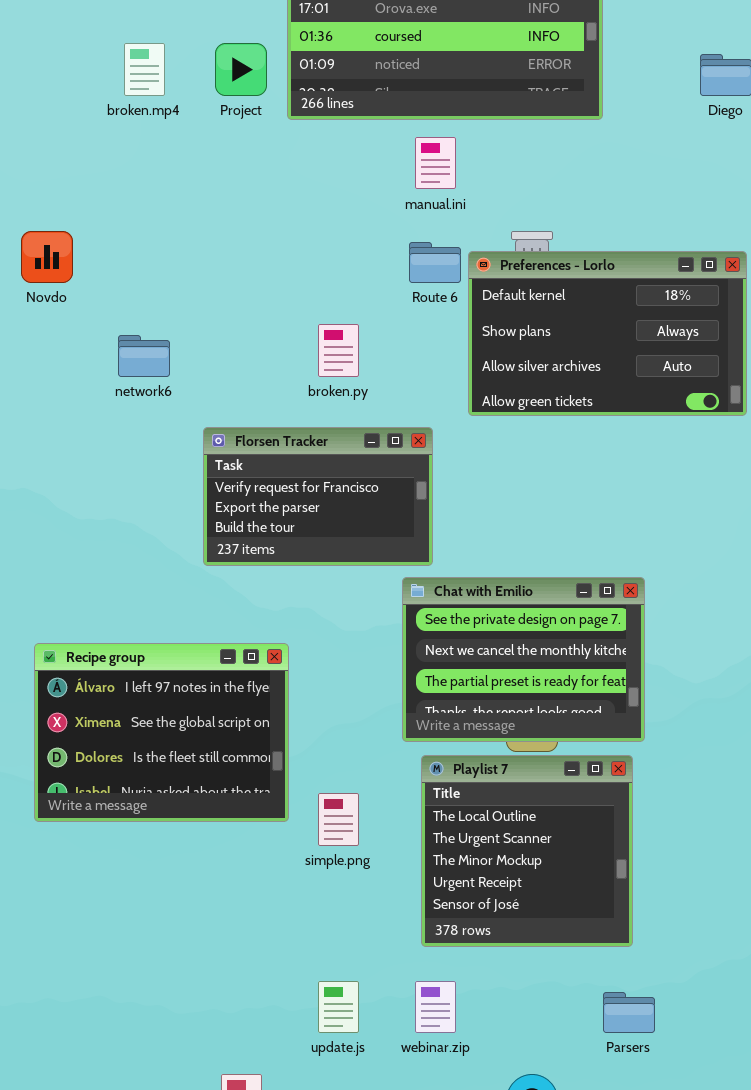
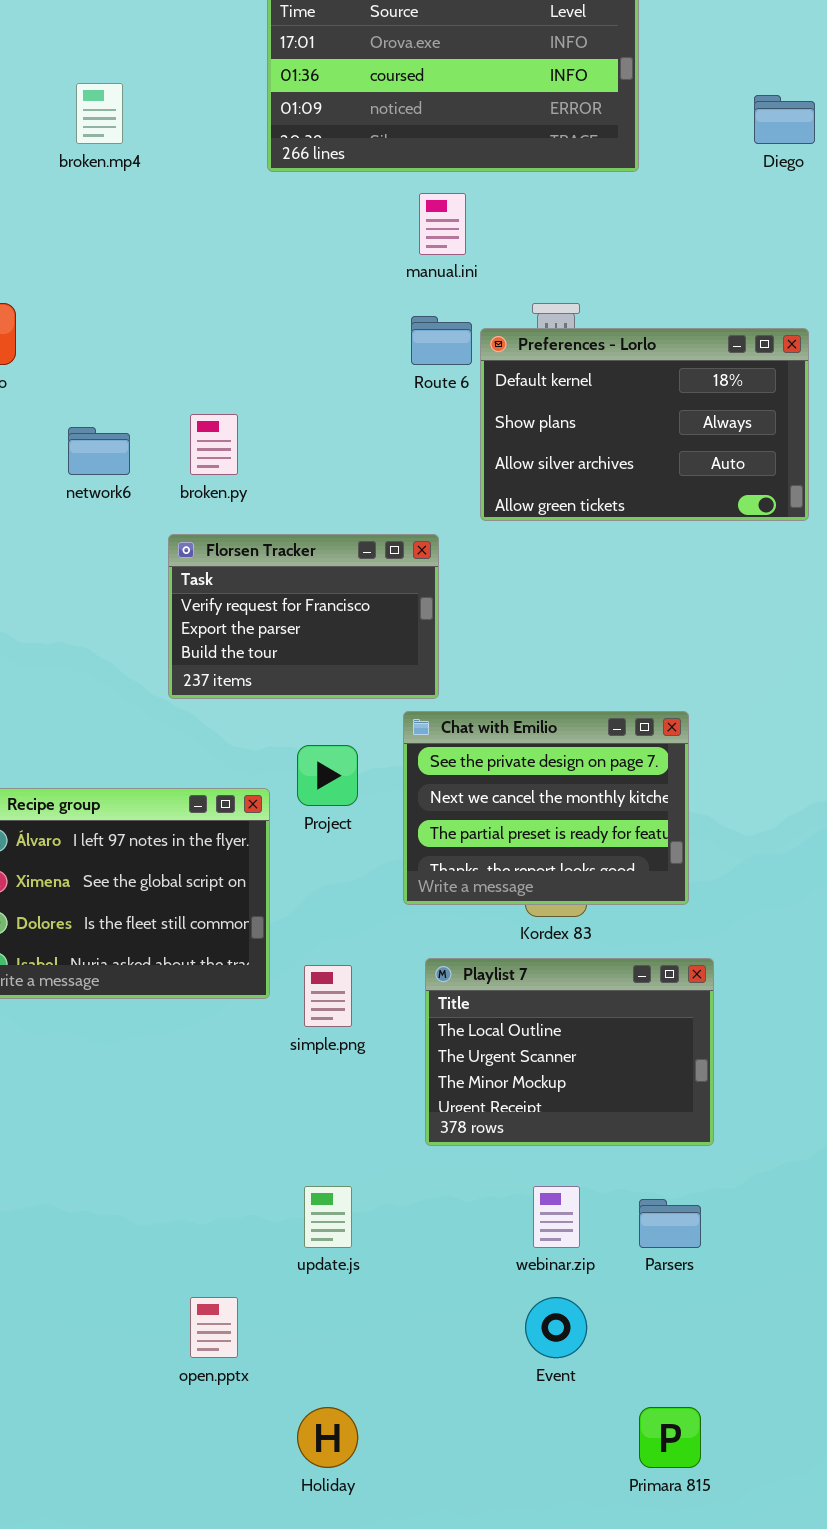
Project: [215,43,267,96] -> [297,745,358,806], moved
broken.py: [318,324,359,377] -> [190,414,238,475], moved
Playlist 7: [421,755,633,947] -> [425,958,714,1146], resized
webinar.zip: [415,981,456,1033] -> [533,1186,580,1248], moved

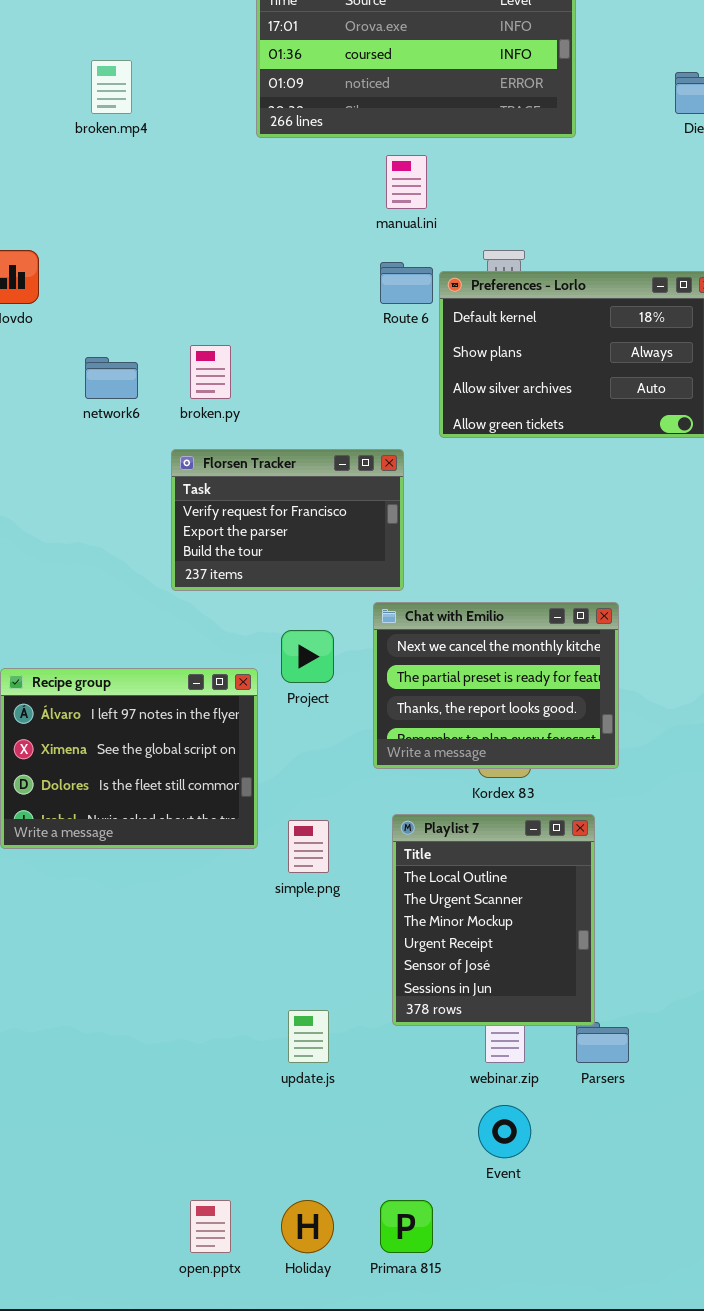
Chat with Emilio: [403,711,689,905] -> [373,602,619,769], scrolled down 1 row
Playlist 7: [425,958,714,1146] -> [392,814,595,1026], resized
open.pptx: [190,1297,238,1358] -> [190,1200,231,1253], moved
Primara 815: [639,1407,701,1468] -> [380,1200,433,1253], moved

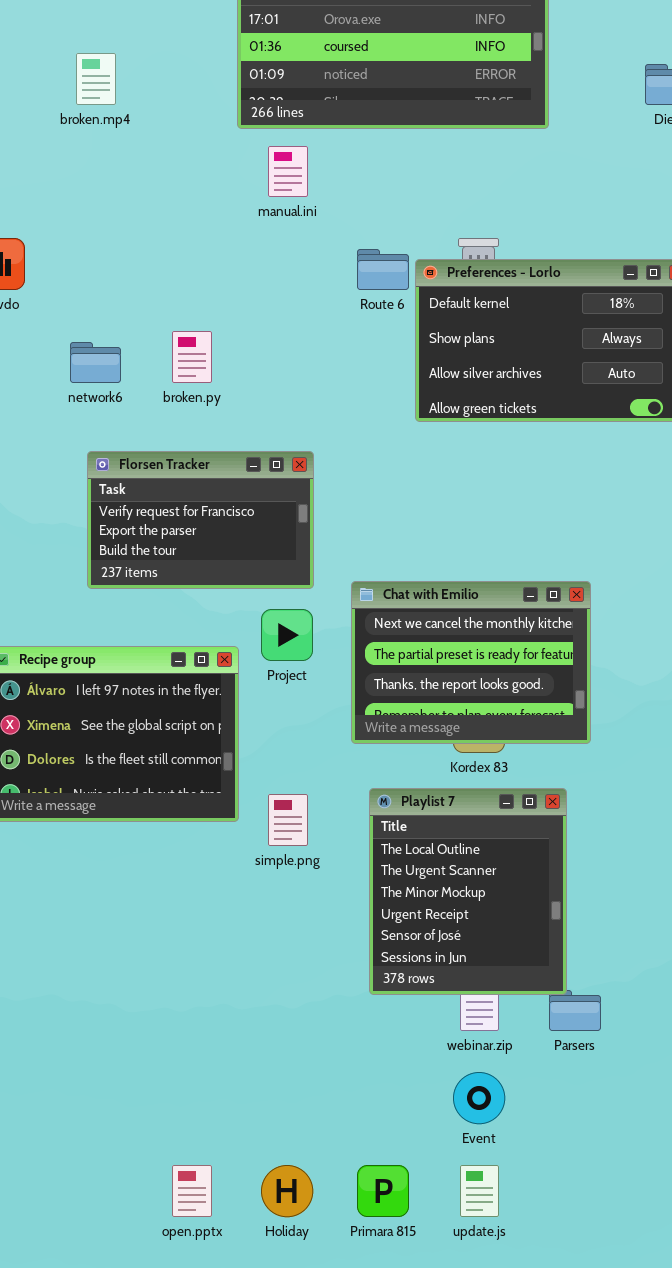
manual.ini: [386,155,427,209] -> [268,146,308,197], moved
Florsen Tracker: [171,449,404,591] -> [87,451,314,589], moved
update.js: [288,1010,329,1063] -> [460,1165,499,1217], moved

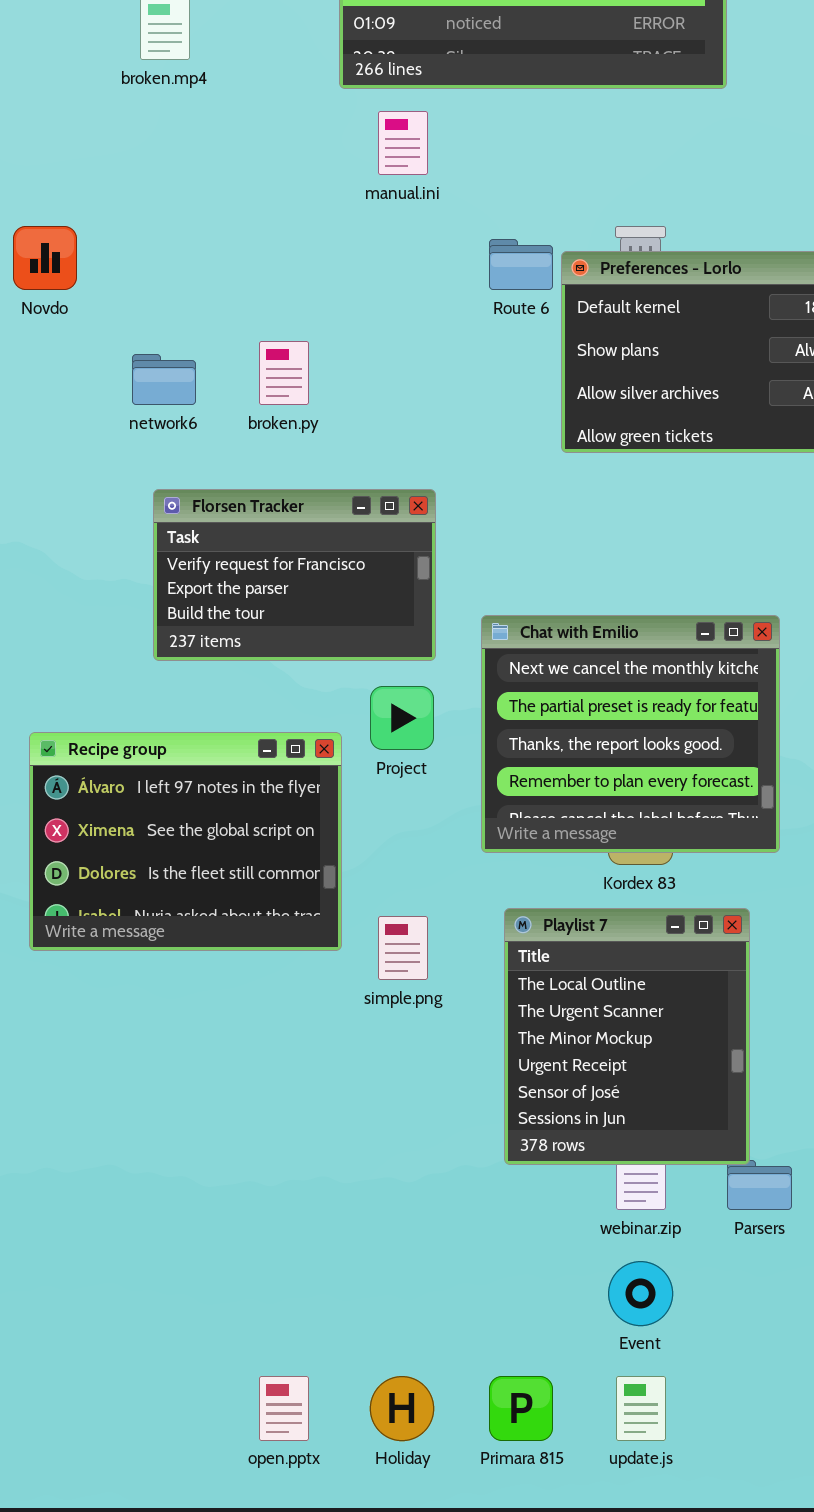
Chat with Emilio: [351,581,591,744] -> [481,615,780,853], resized

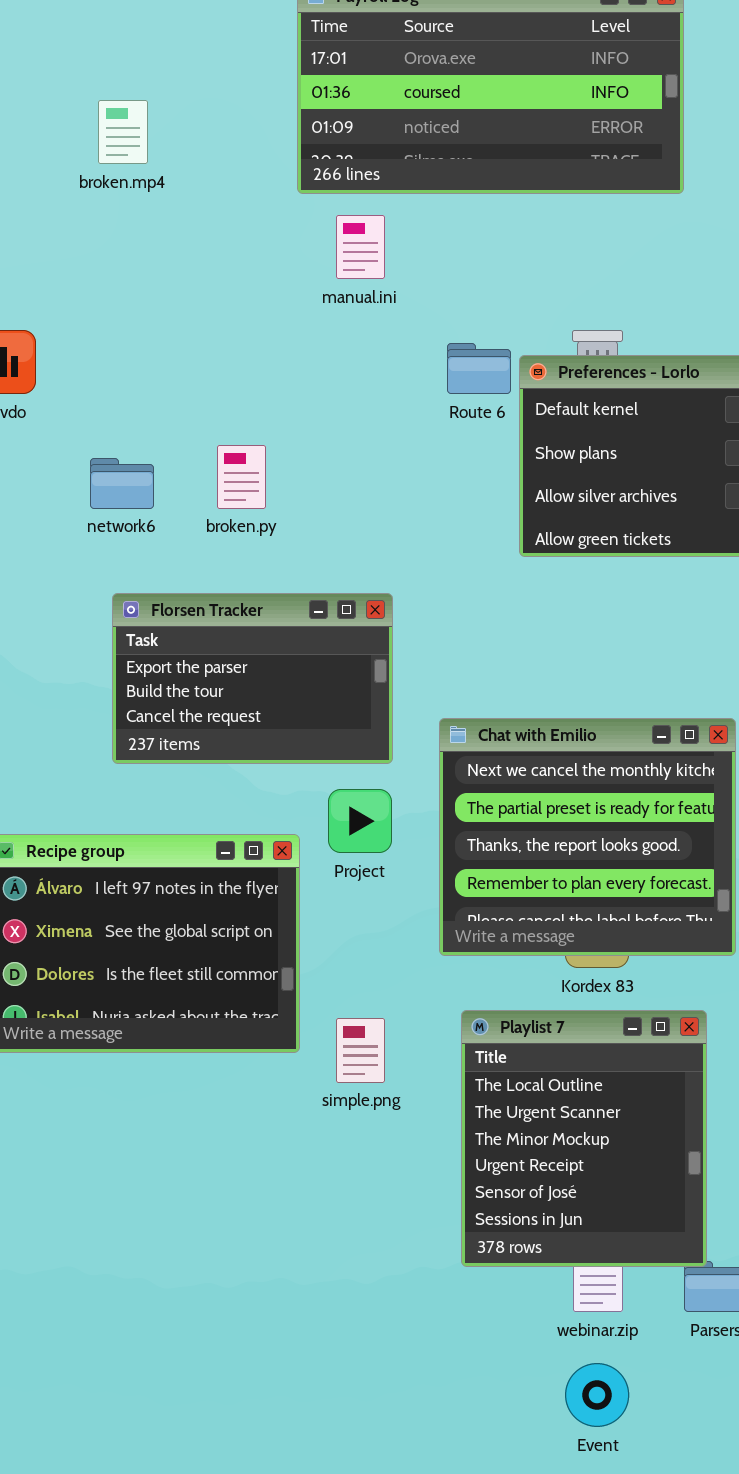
Florsen Tracker: [153,489,436,661] -> [112,593,393,764], scrolled down 1 row

